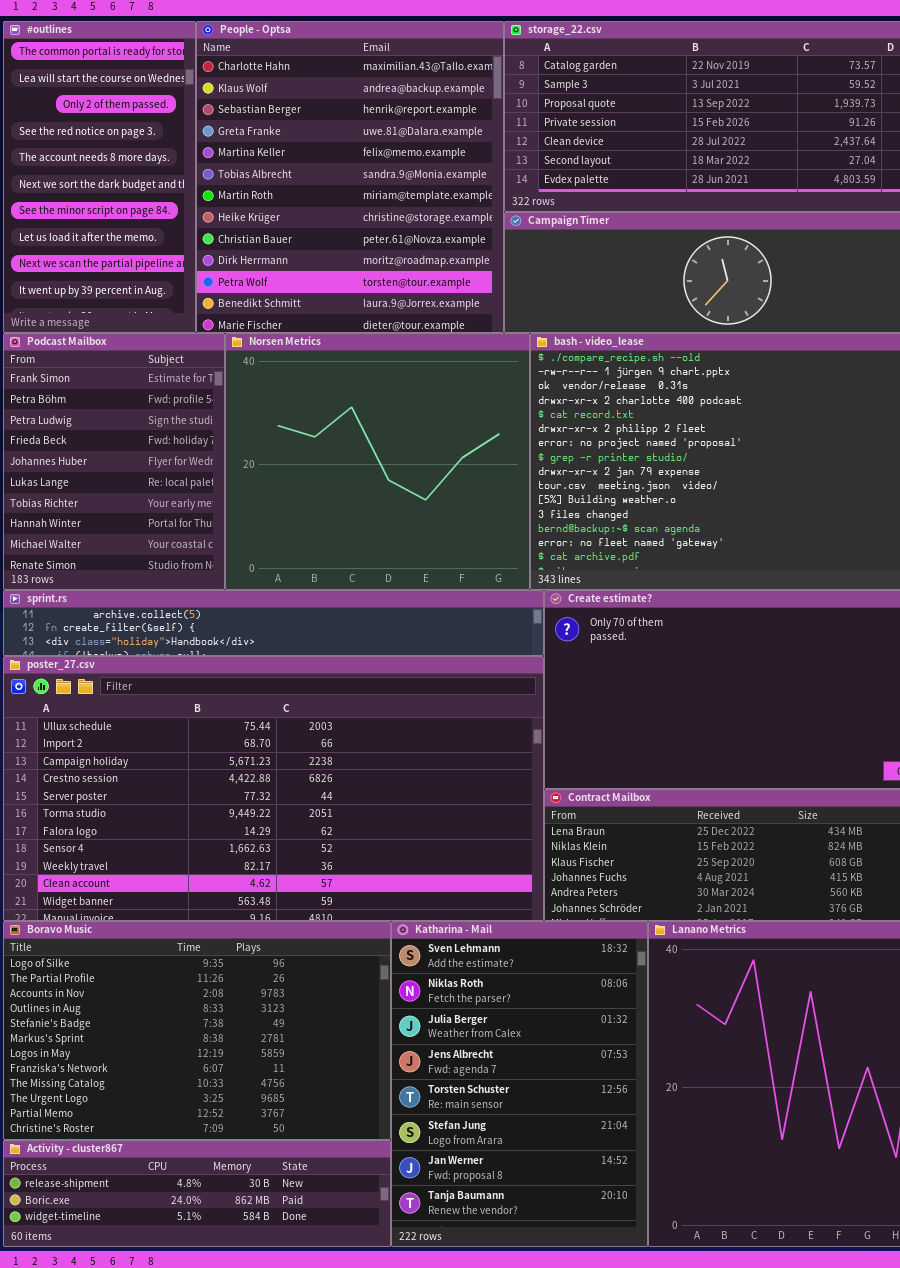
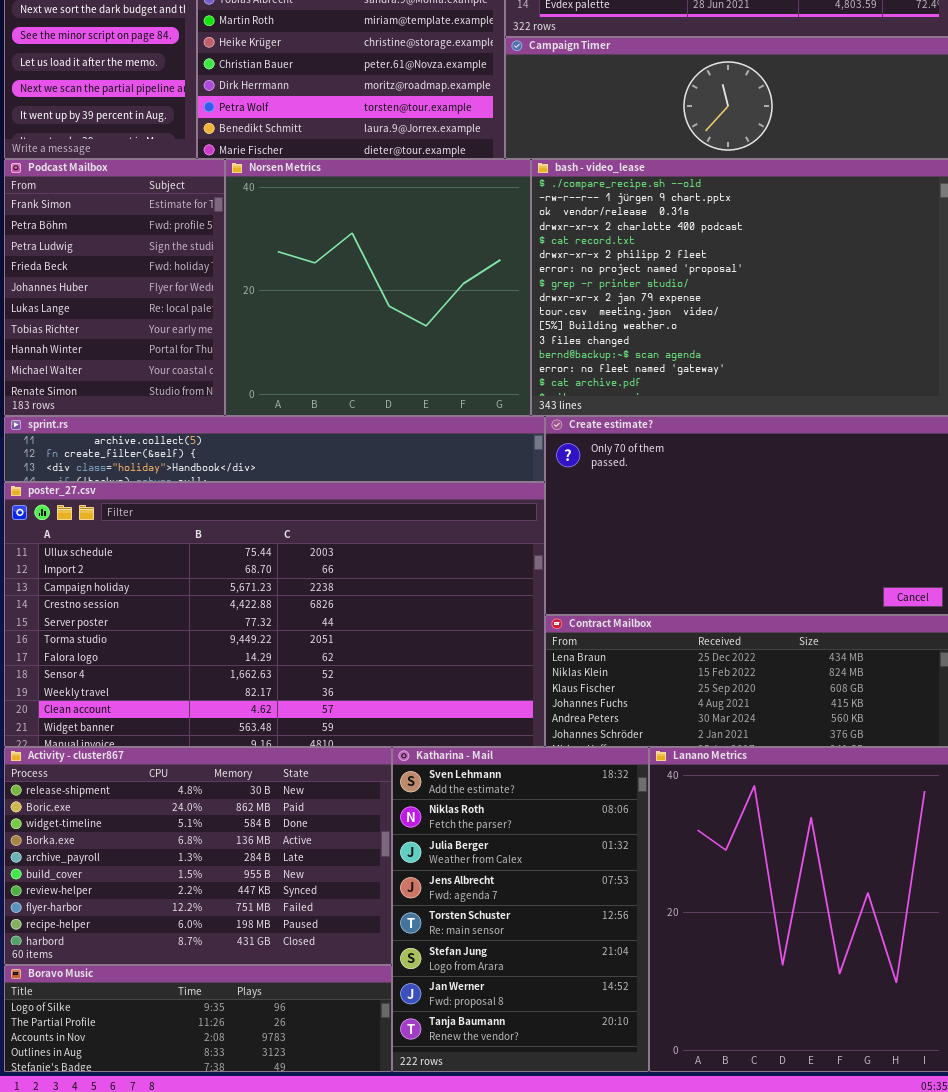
Boravo Music: [3,921,391,1140] -> [4,965,392,1072], moved, resized
Activity - cluster867: [3,1140,391,1247] -> [4,747,392,965], moved, resized

